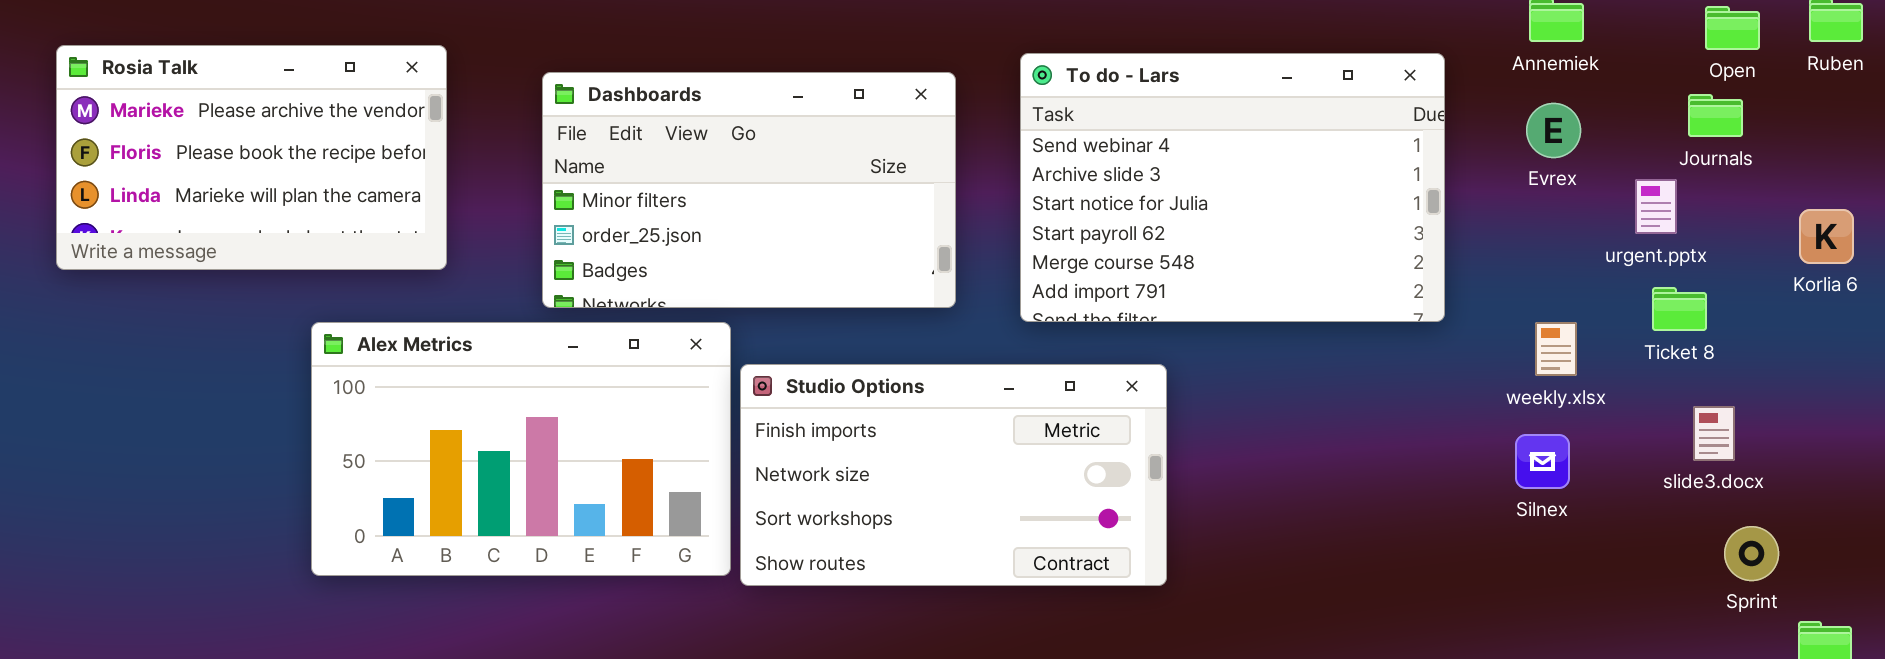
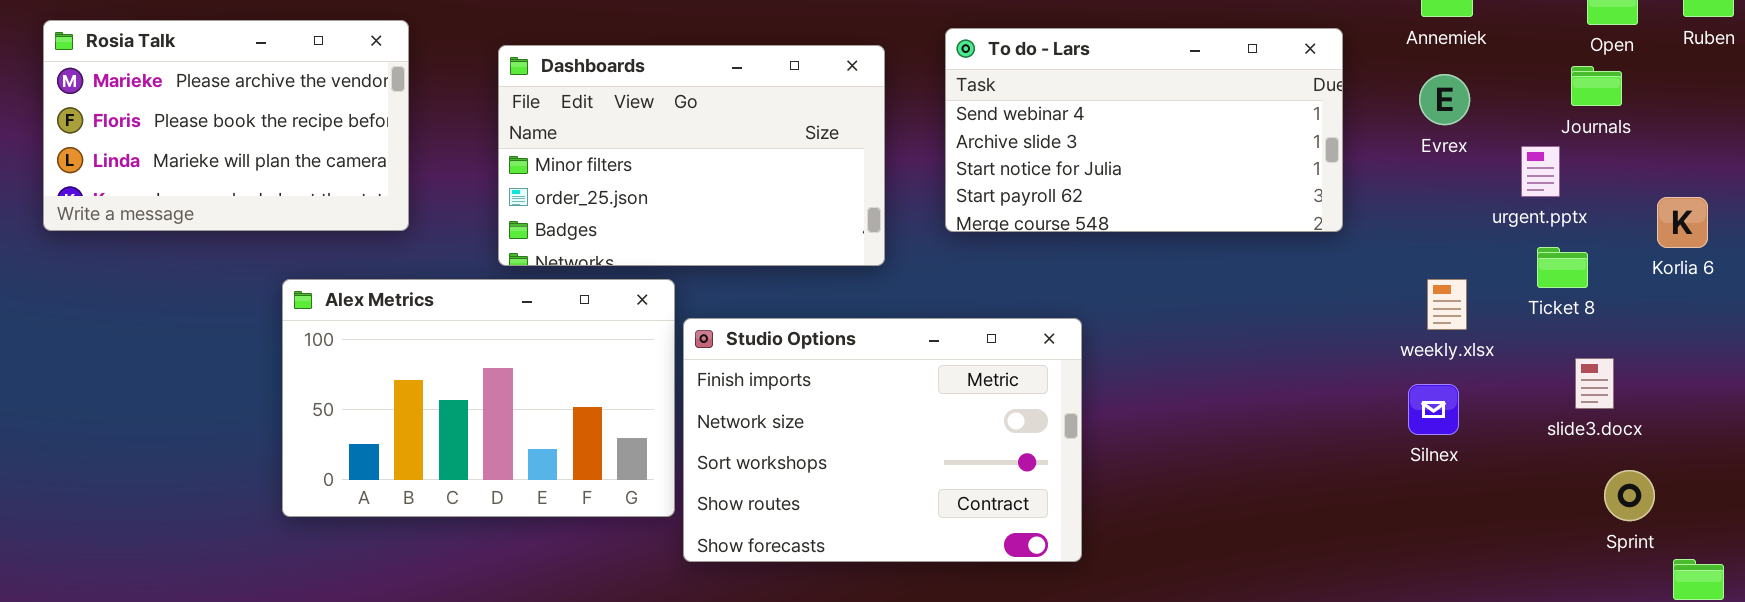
To do - Lars: [1020,53,1445,322] -> [945,28,1343,232], resized
Korlia 6: [1799,209,1854,264] -> [1657,197,1708,248], moved
Studio Options: [740,364,1167,586] -> [683,318,1082,562], resized

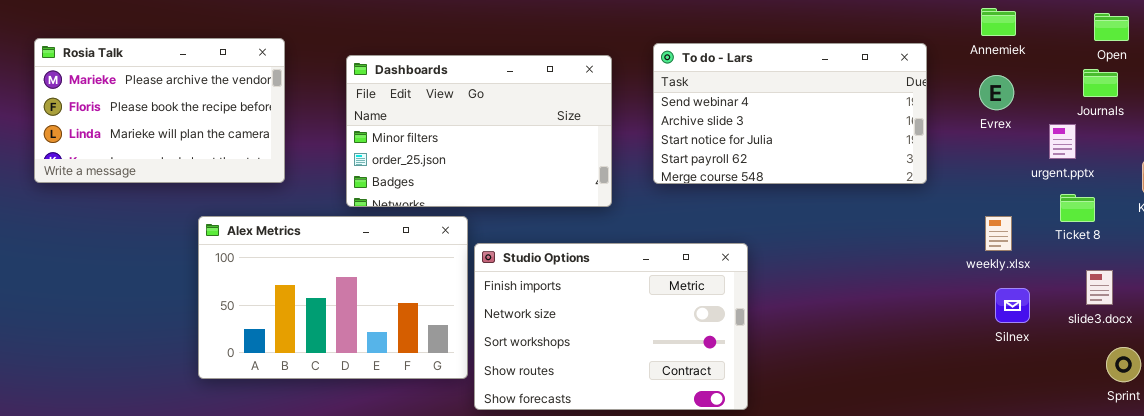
Silnex: [1408,384,1459,435] -> [995,288,1030,323], moved

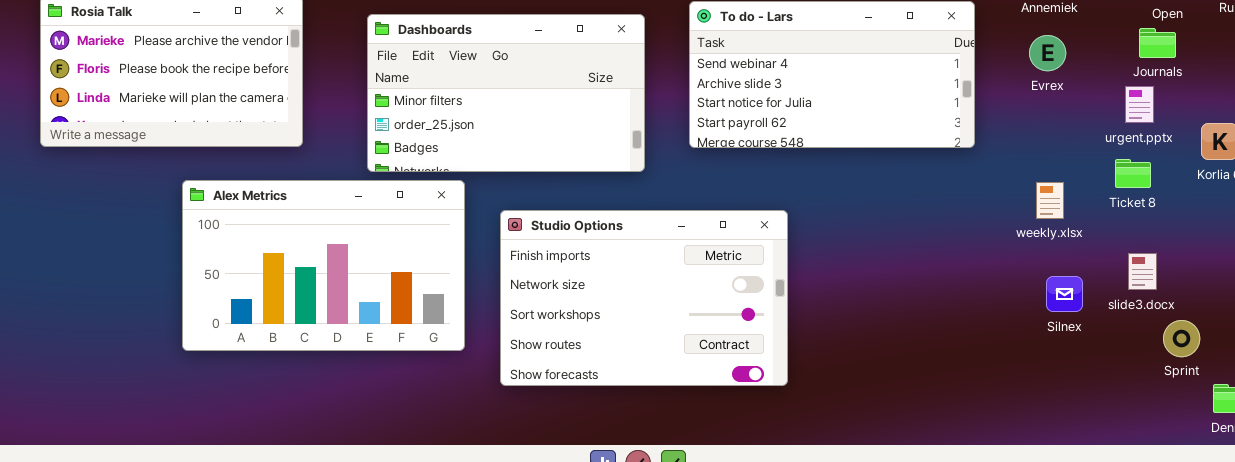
urgent.pptx: [1049,124,1076,159] -> [1125,86,1154,123], moved
Alex Metrics: [198,216,468,379] -> [182,180,465,351], moved
slide3.docx: [1086,270,1113,305] -> [1128,253,1157,290], moved
Silnex: [995,288,1030,323] -> [1046,276,1083,312], moved

